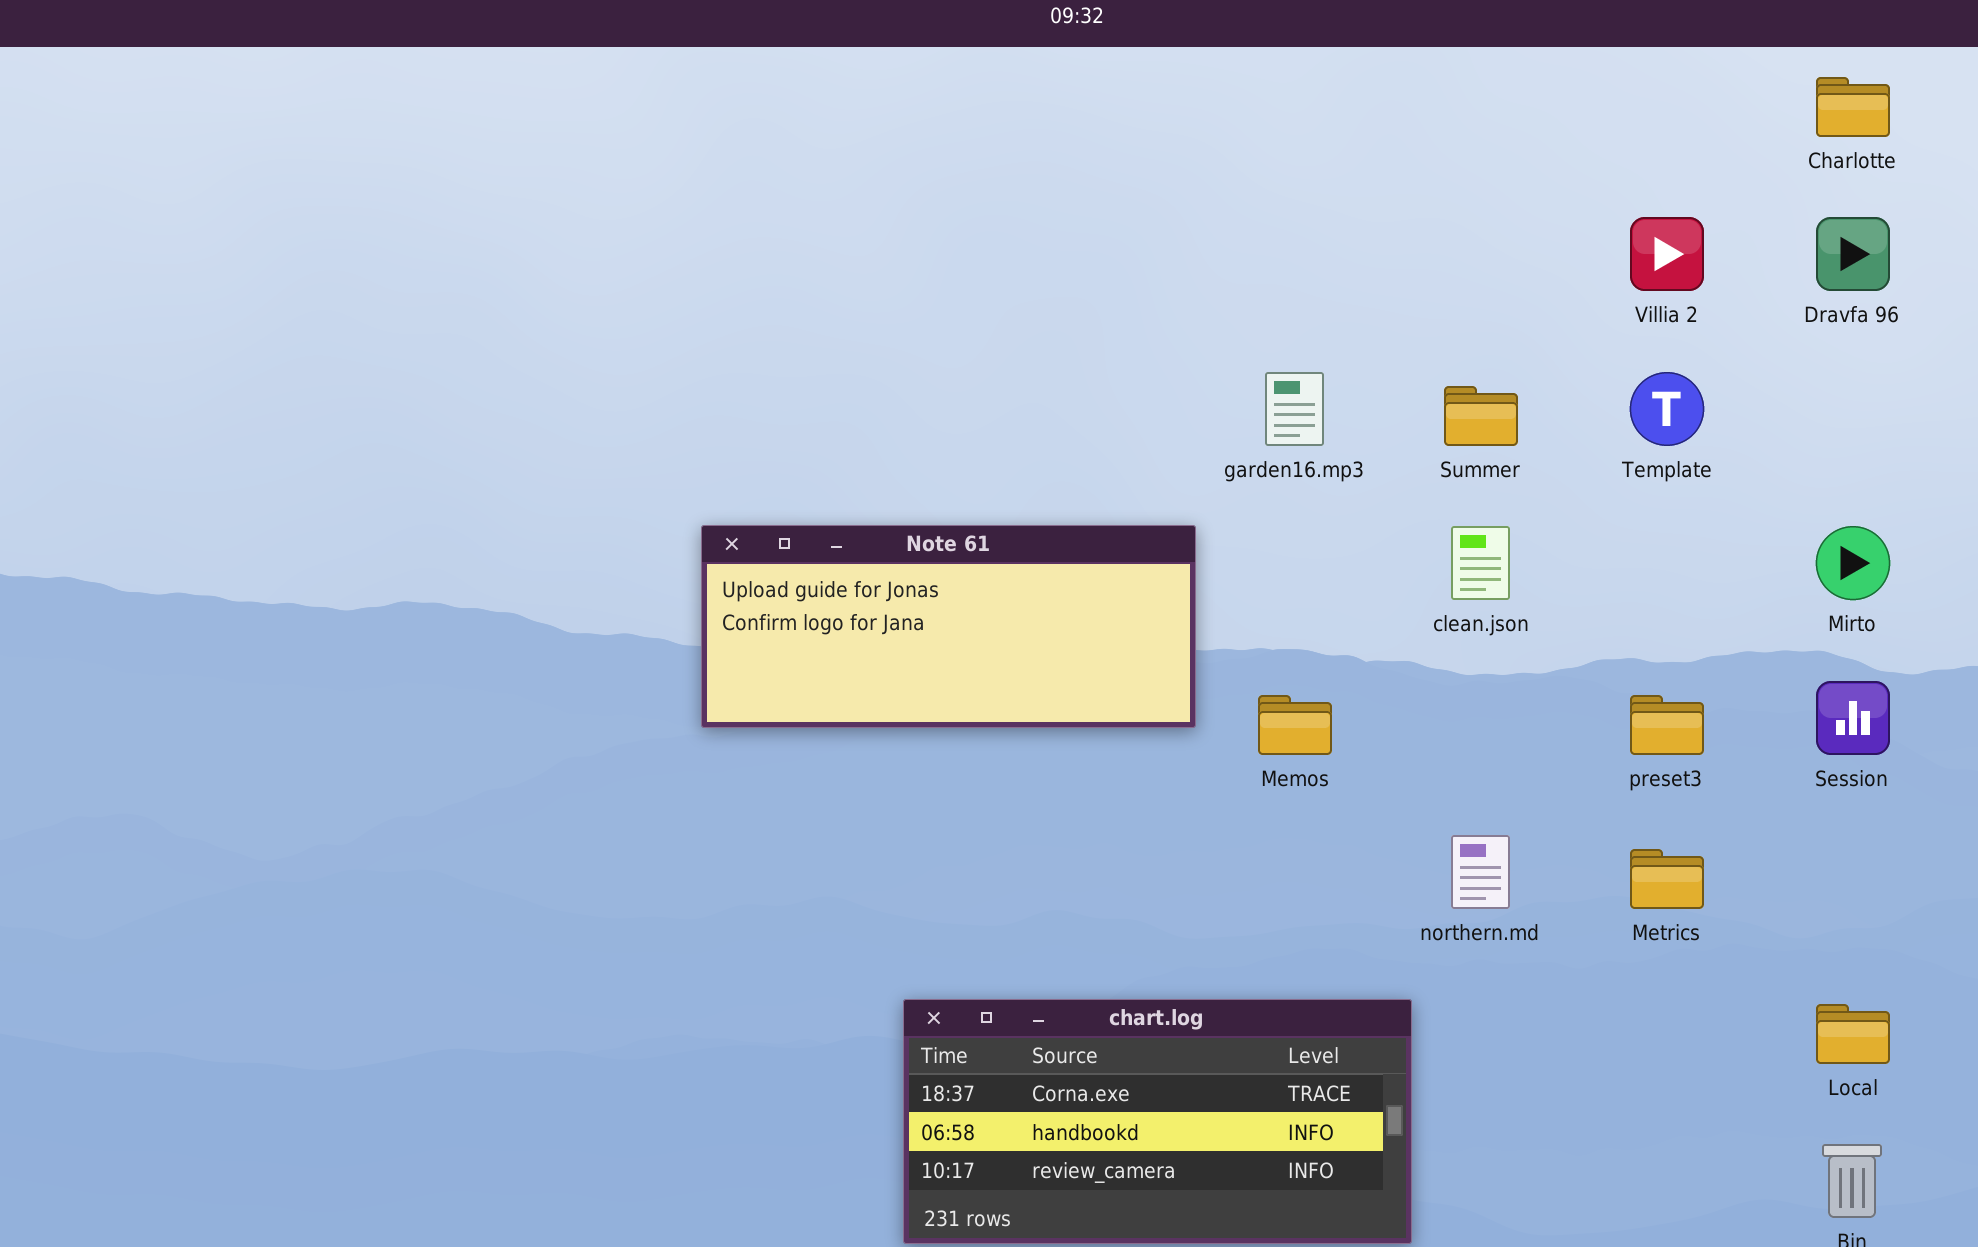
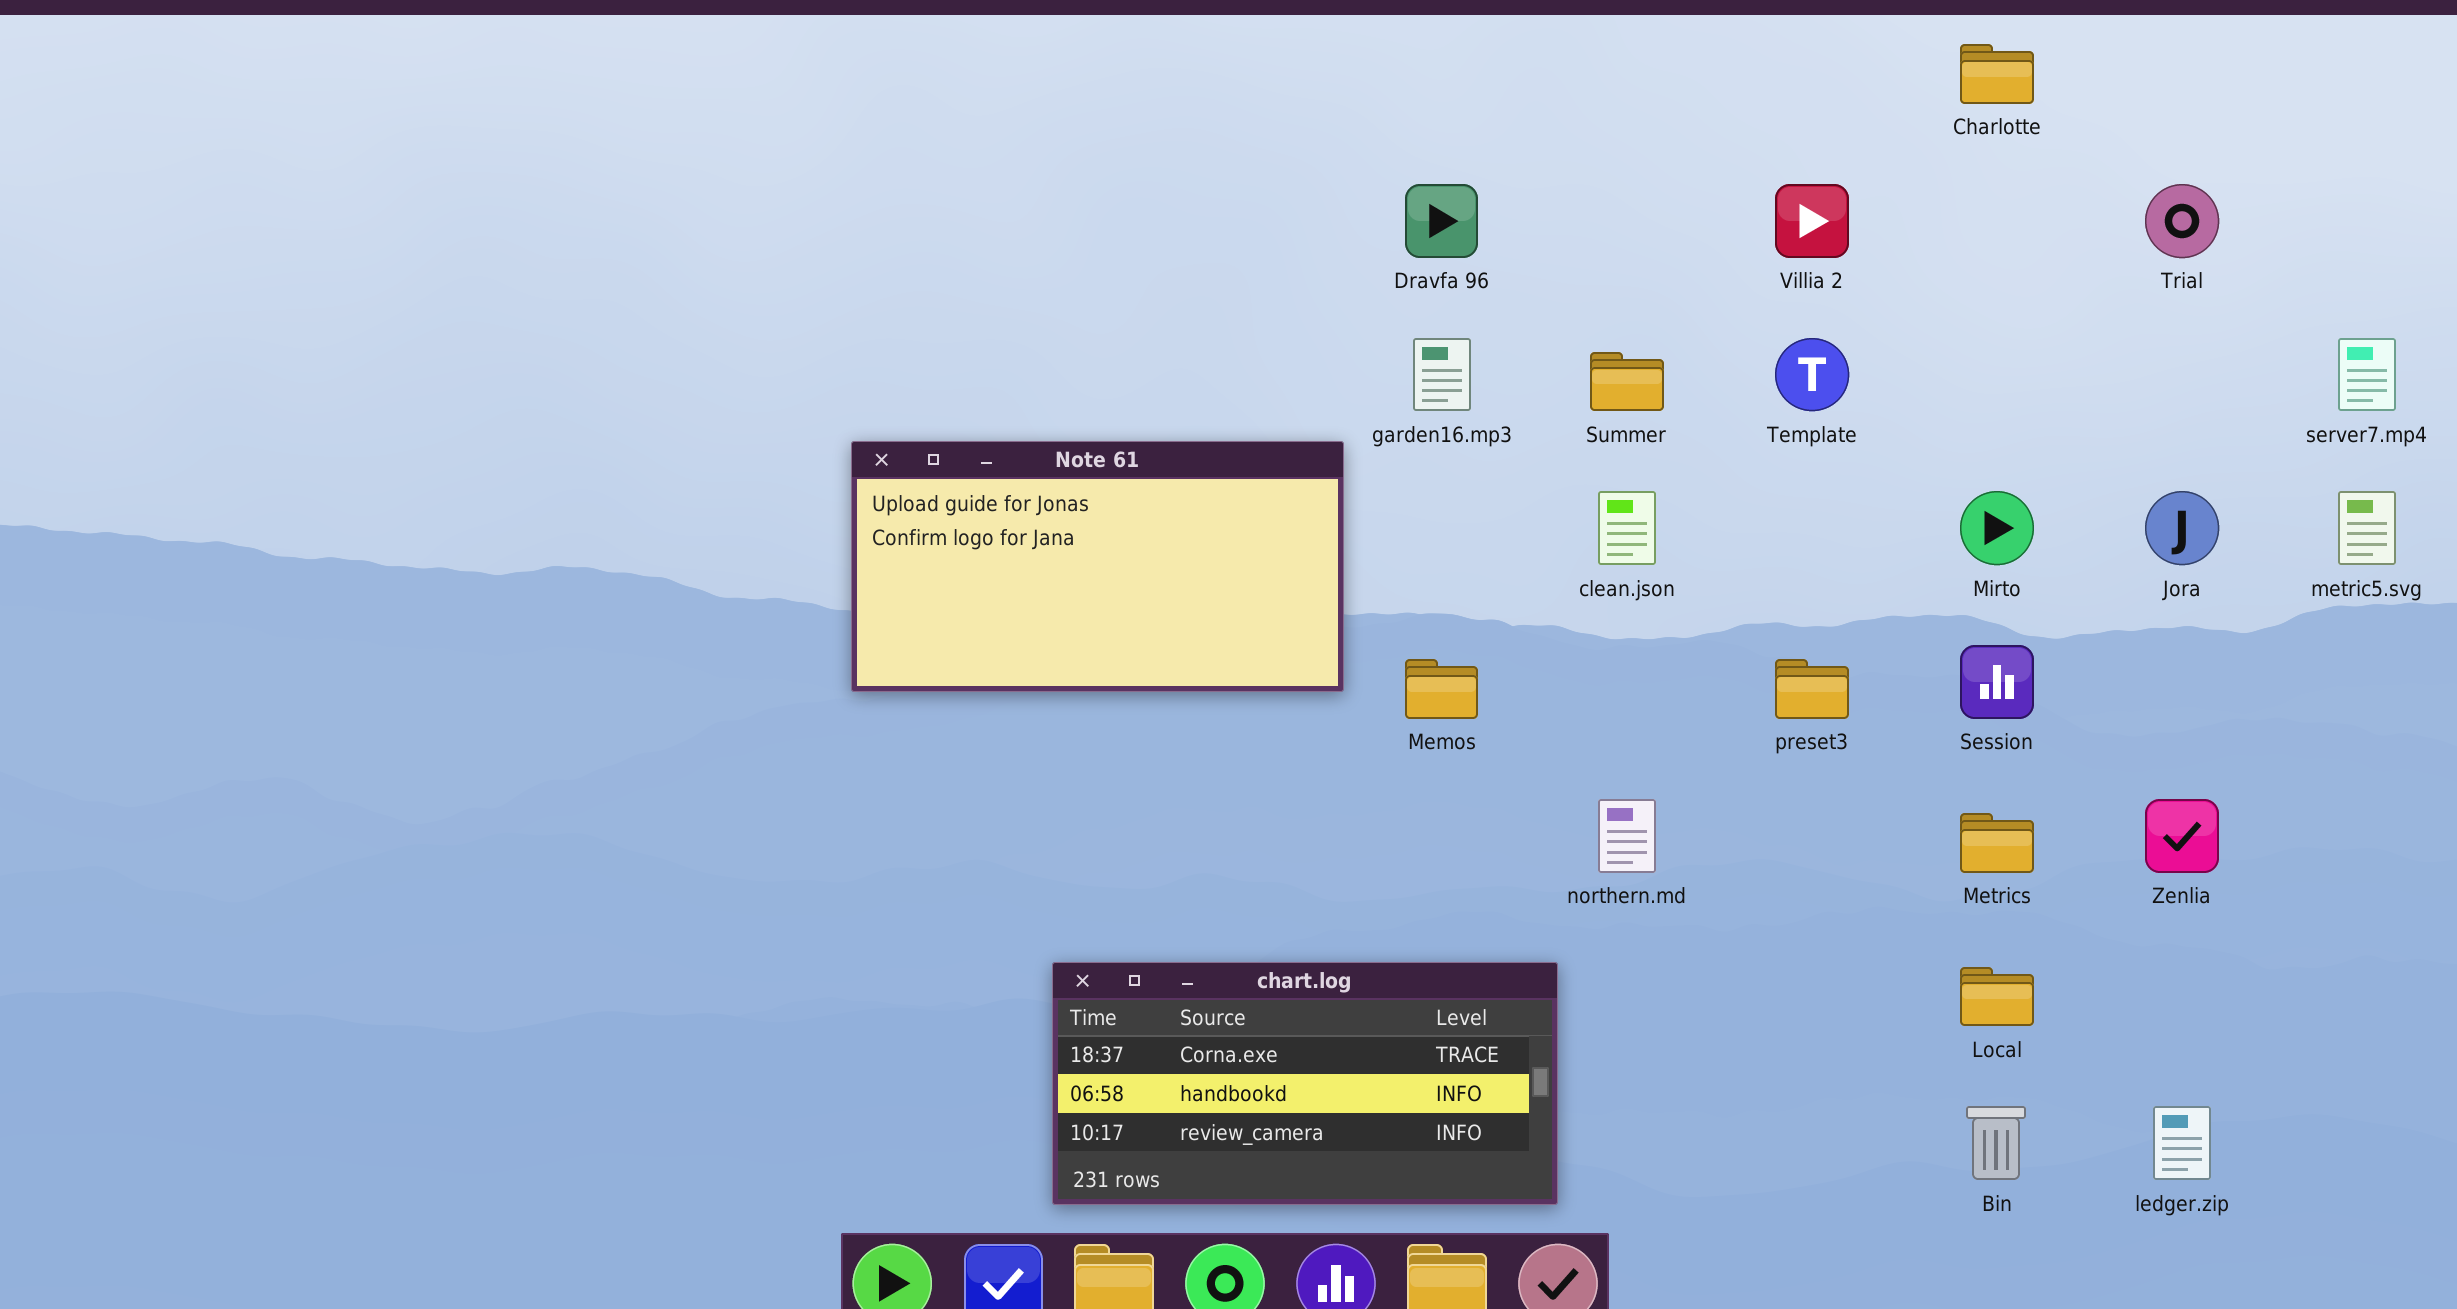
Dravfa 96: [1816,217,1890,291] -> [1405,184,1478,258], moved
Note 61: [701,525,1196,728] -> [851,441,1344,692], resized
Metrics: [1630,849,1704,909] -> [1960,813,2034,873], moved

